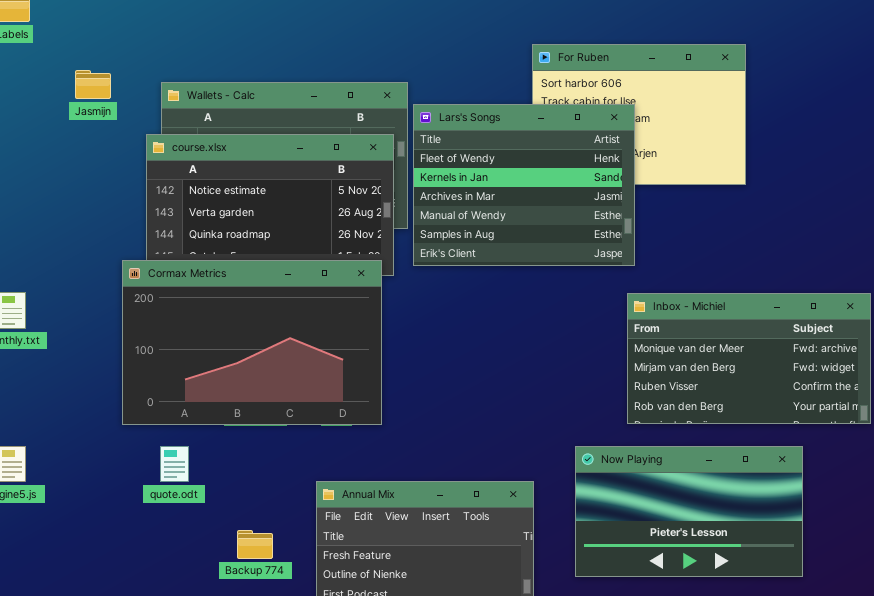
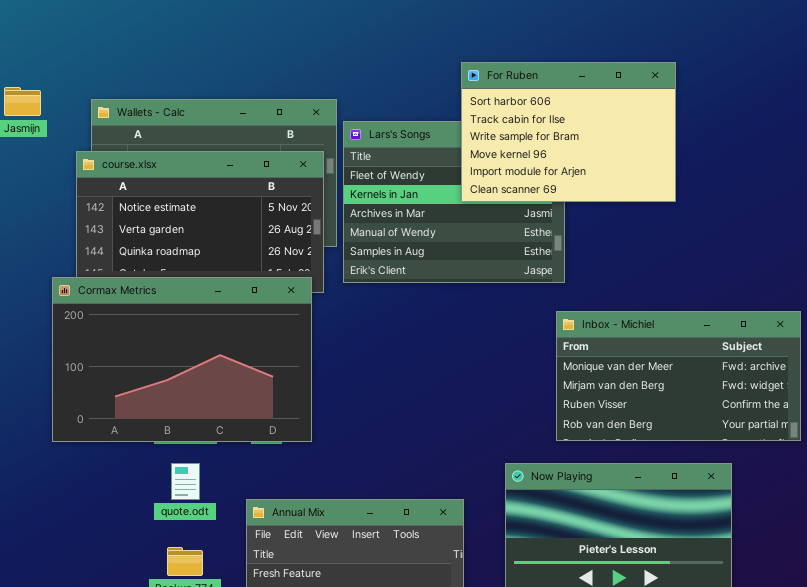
For Ruben: [532,44,746,185] -> [461,62,676,202], raised
quote.odt: [160,446,189,482] -> [171,463,200,500], moved

